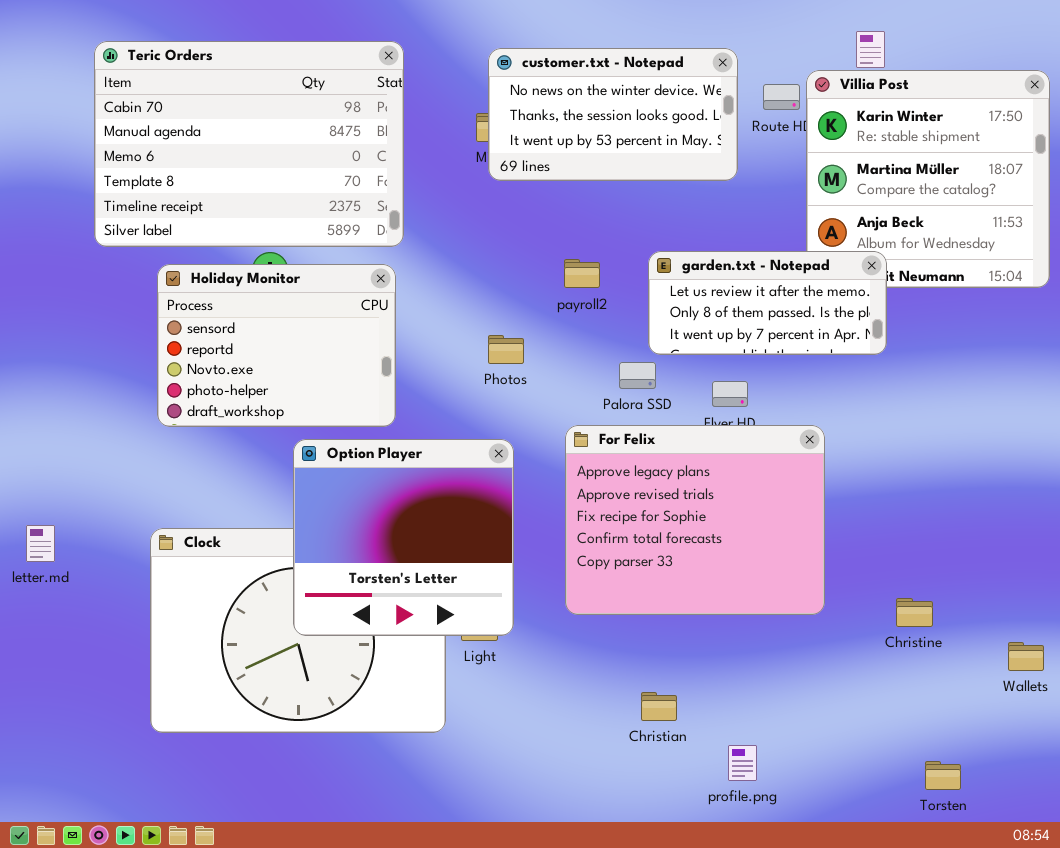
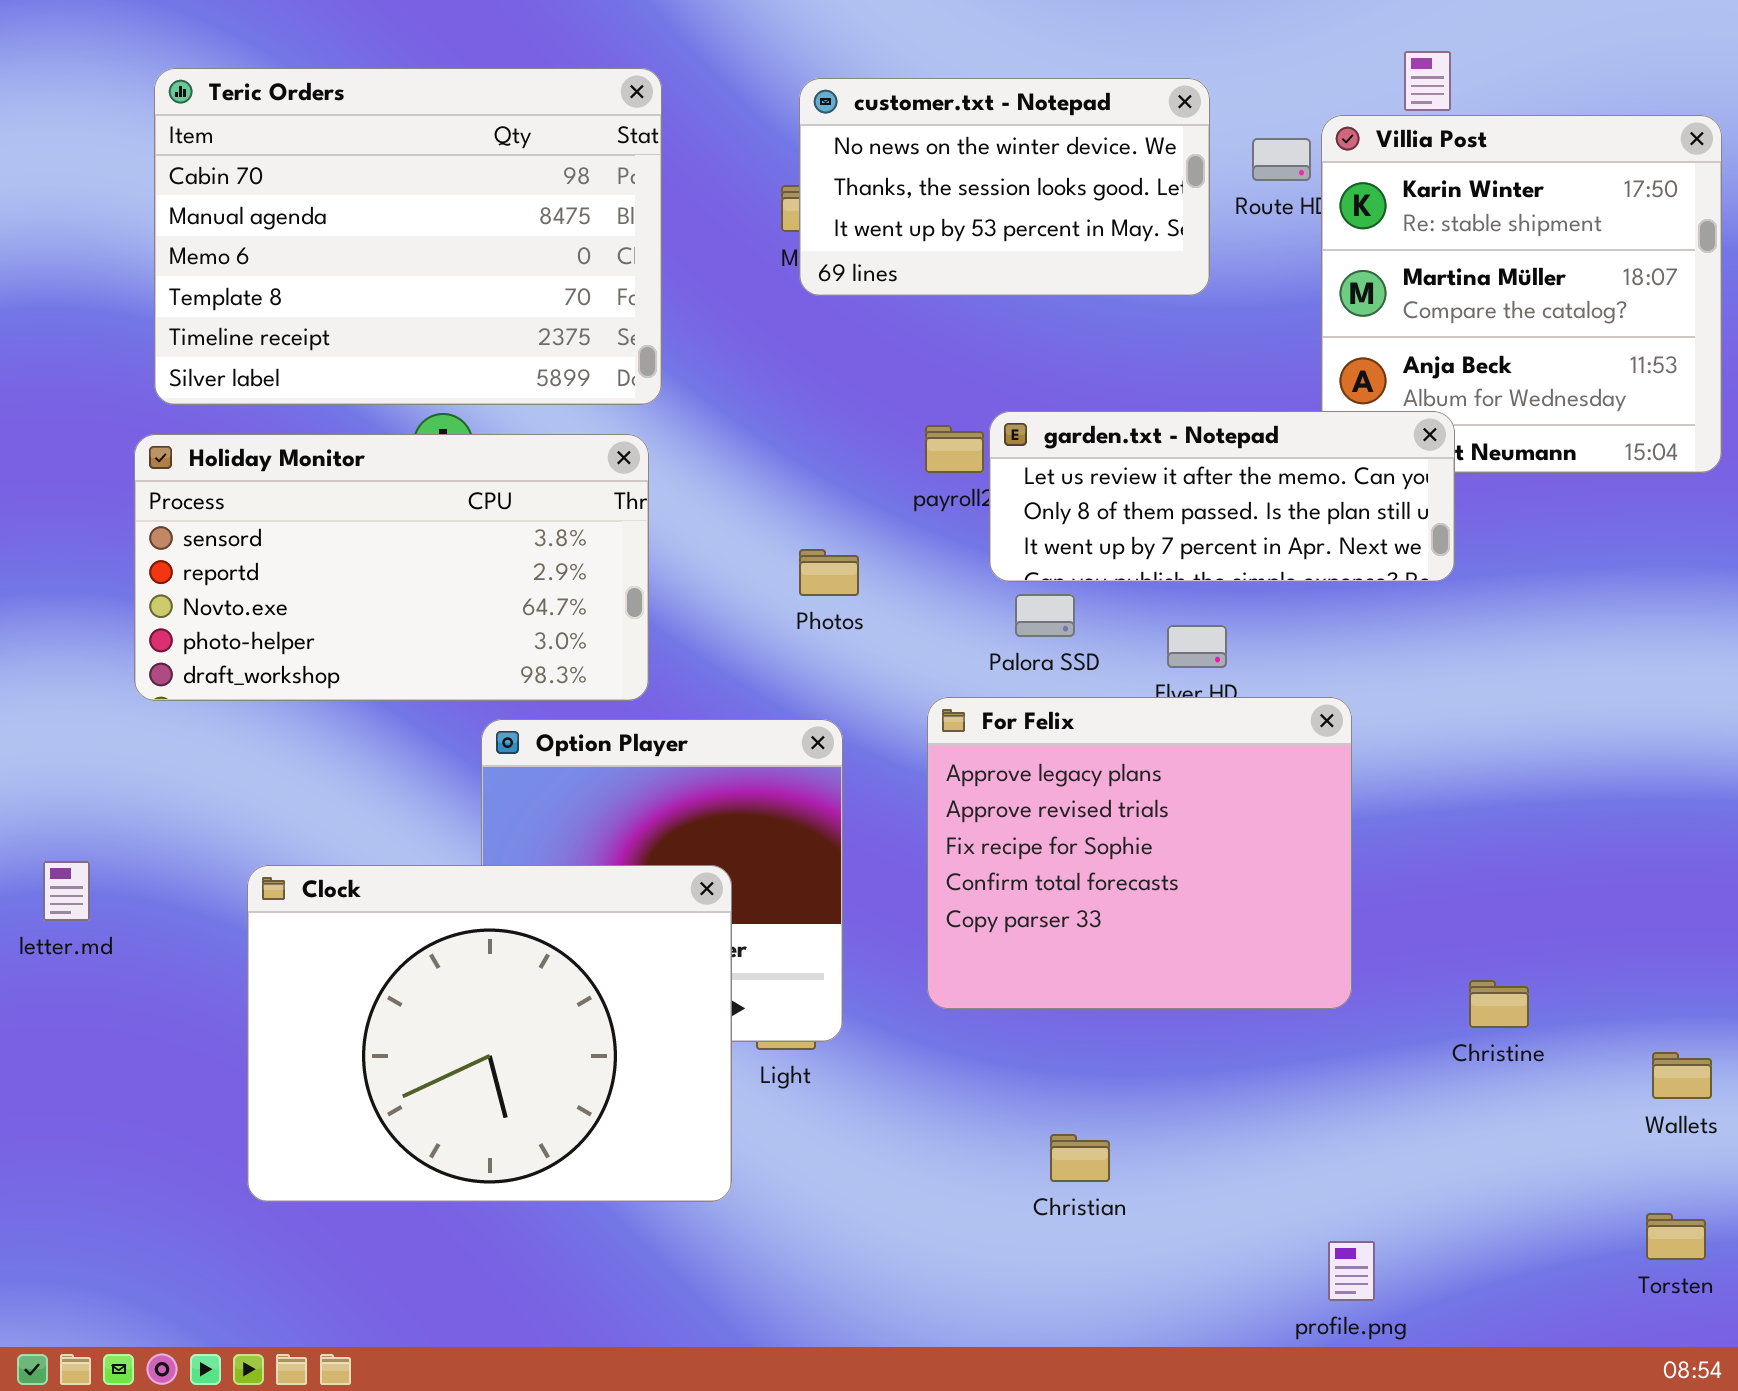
garden.txt - Notepad: [648,251,887,355] -> [989,411,1455,582], resized
Holiday Monitor: [157,264,396,427] -> [134,434,649,701], resized
Clock: [150,528,446,733] -> [247,865,732,1202], raised
profile.png: [728,745,757,781] -> [1328,1241,1375,1301], moved
Torsten: [925,761,961,790] -> [1646,1213,1706,1260], moved

